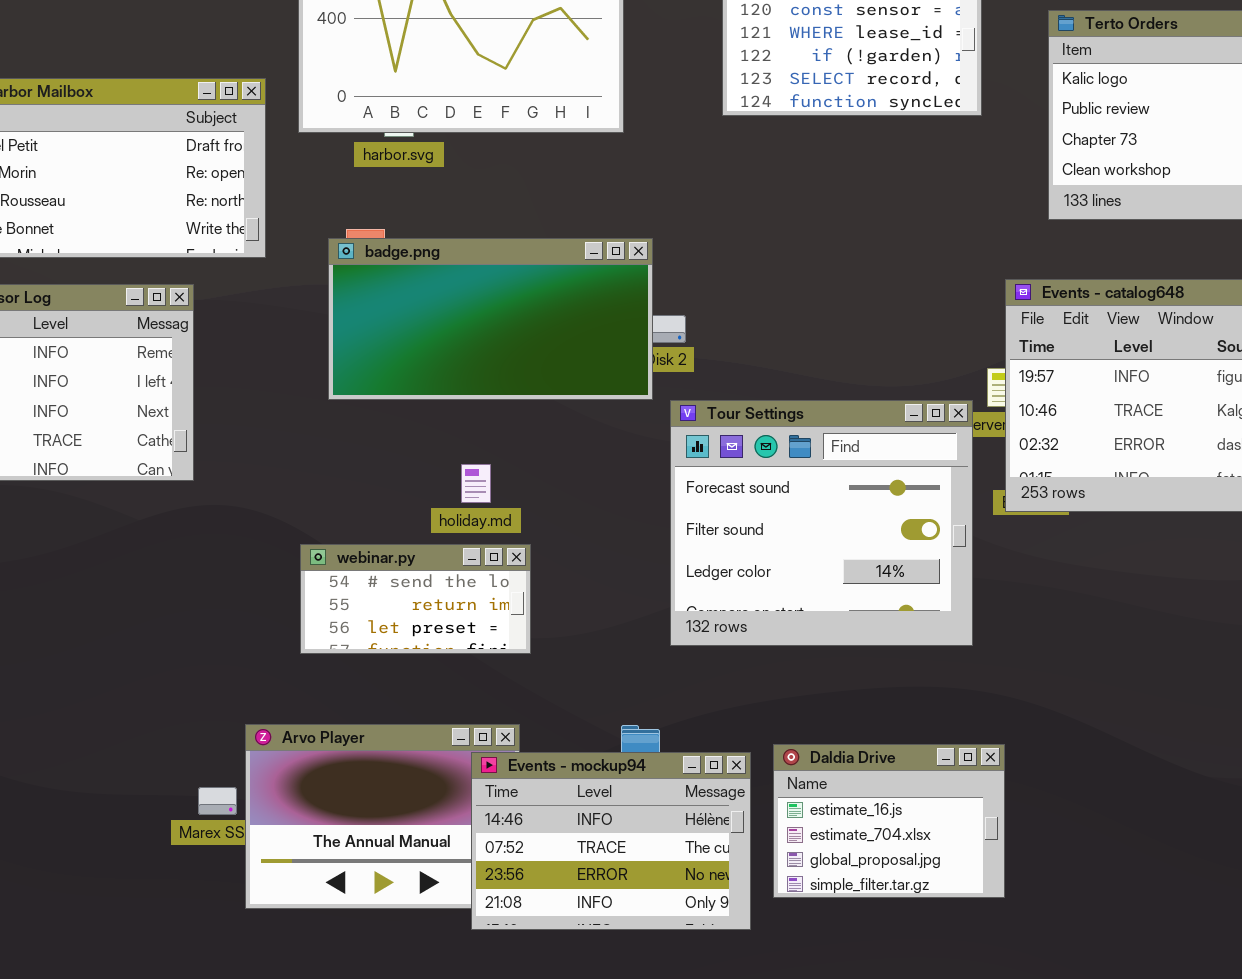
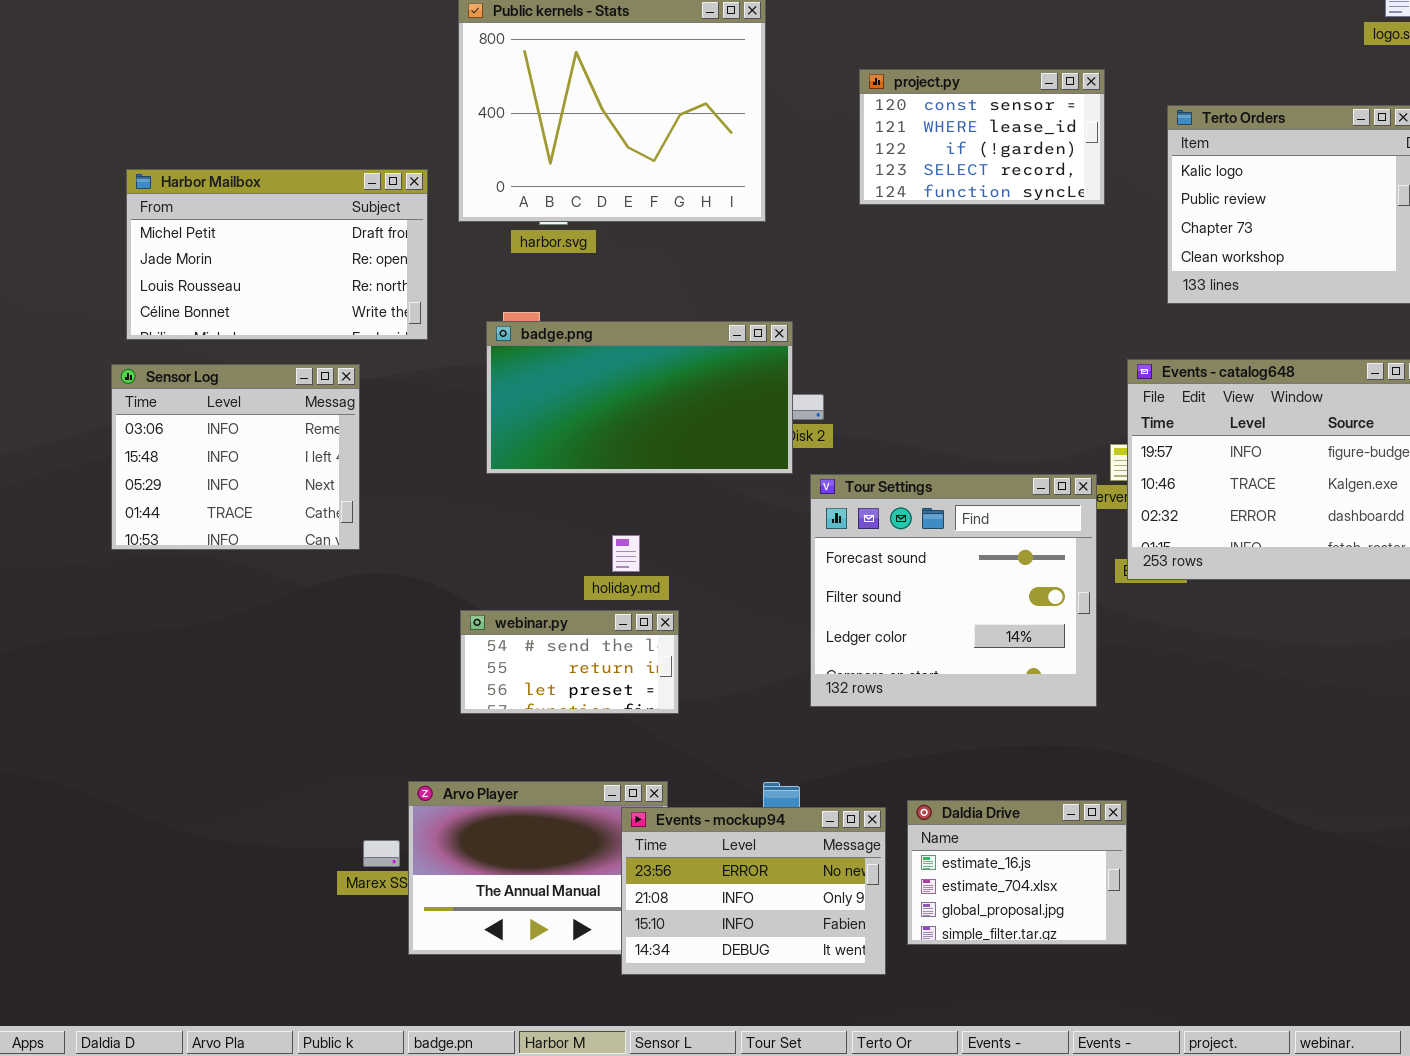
Events - mockup94: [471,752,751,930] -> [621,807,886,975], scrolled down 2 rows

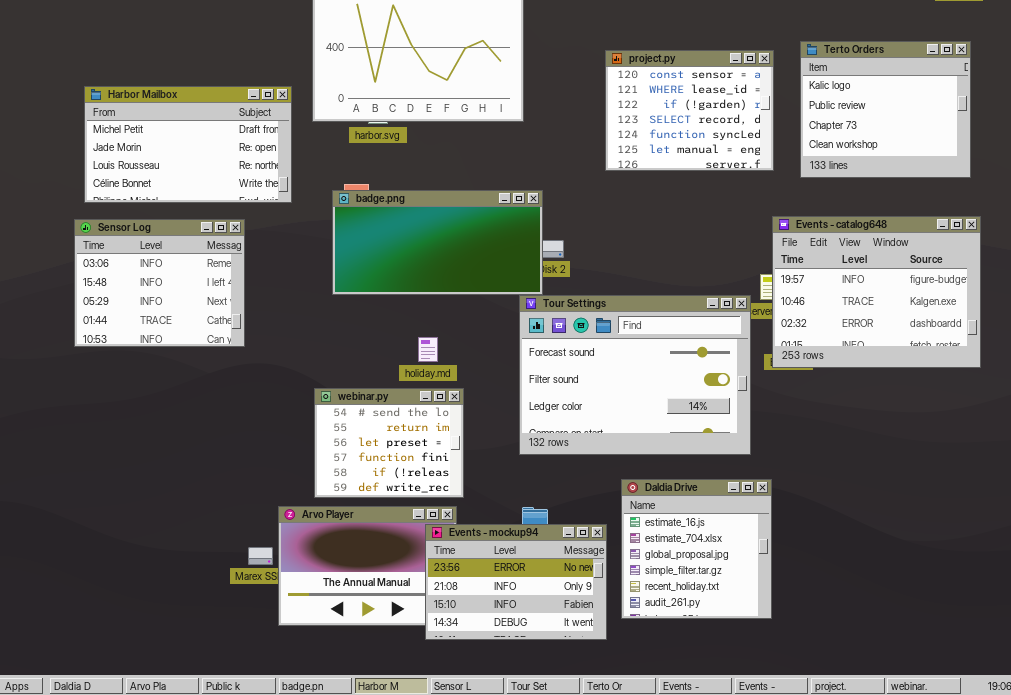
project.py: [859,69,1105,205] -> [605,50,774,171], moved, resized
Tour Settings: [810,474,1097,707] -> [519,295,751,455], resized
webinar.py: [460,610,679,714] -> [314,388,464,498], resized
Daldia Drive: [907,800,1127,945] -> [621,479,772,619], resized

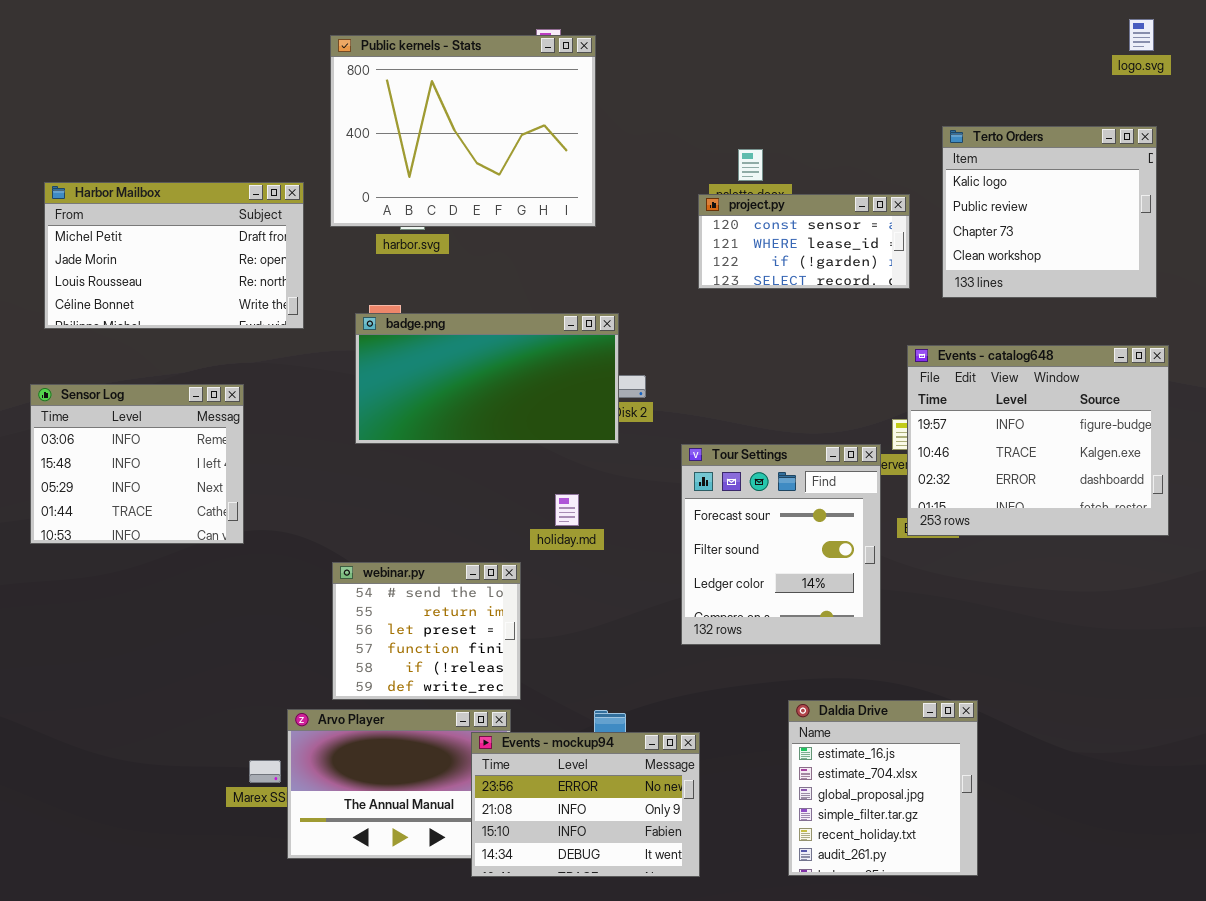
project.py: [605,50,774,171] -> [698,194,910,289], resized
Sensor Log: [74,219,245,347] -> [30,384,244,544], moved
Tour Settings: [519,295,751,455] -> [681,444,881,645], resized
holiday.md: [418,337,438,362] -> [555,494,579,526], moved
Daldia Drive: [621,479,772,619] -> [788,700,978,876], moved

